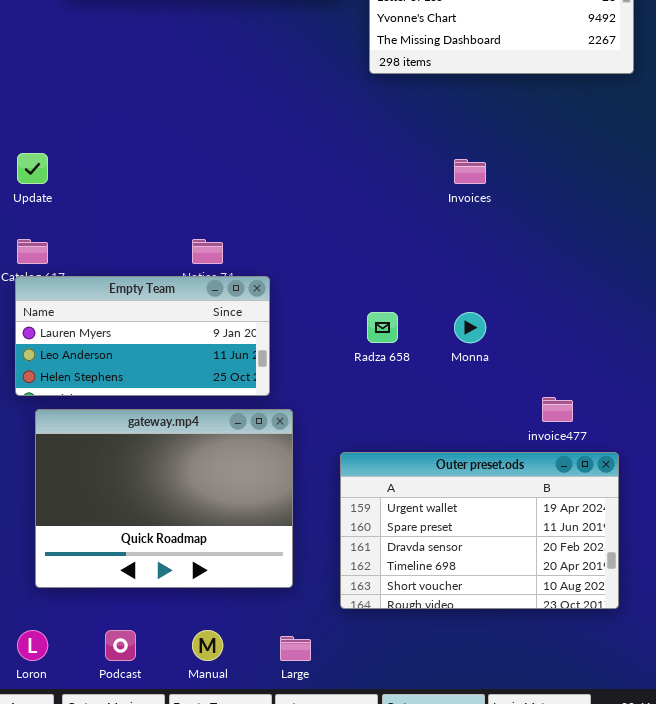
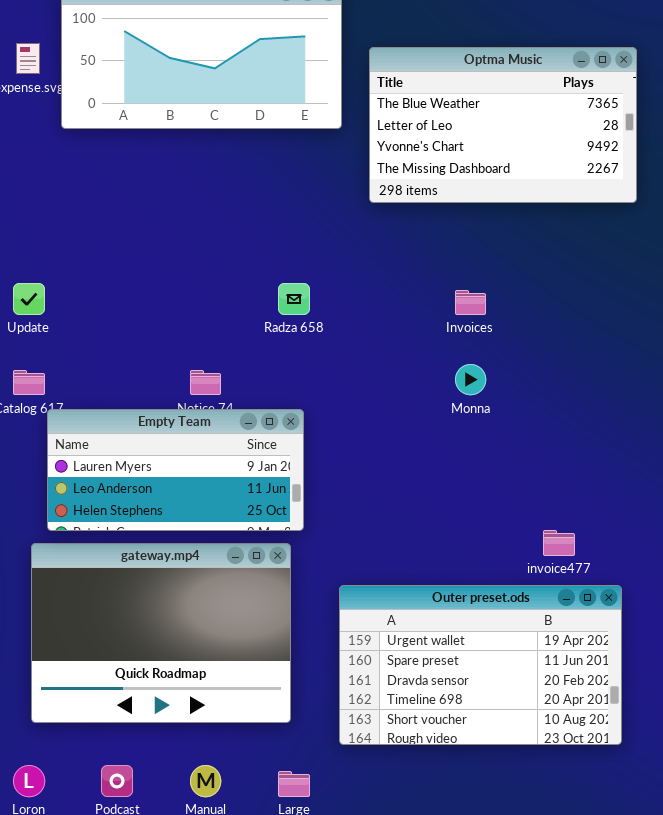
Empty Team: [15,276,270,396] -> [47,409,304,531], moved
Radza 658: [367,312,398,343] -> [278,283,310,315], moved
Monna: [454,312,486,343] -> [455,364,486,395], moved

